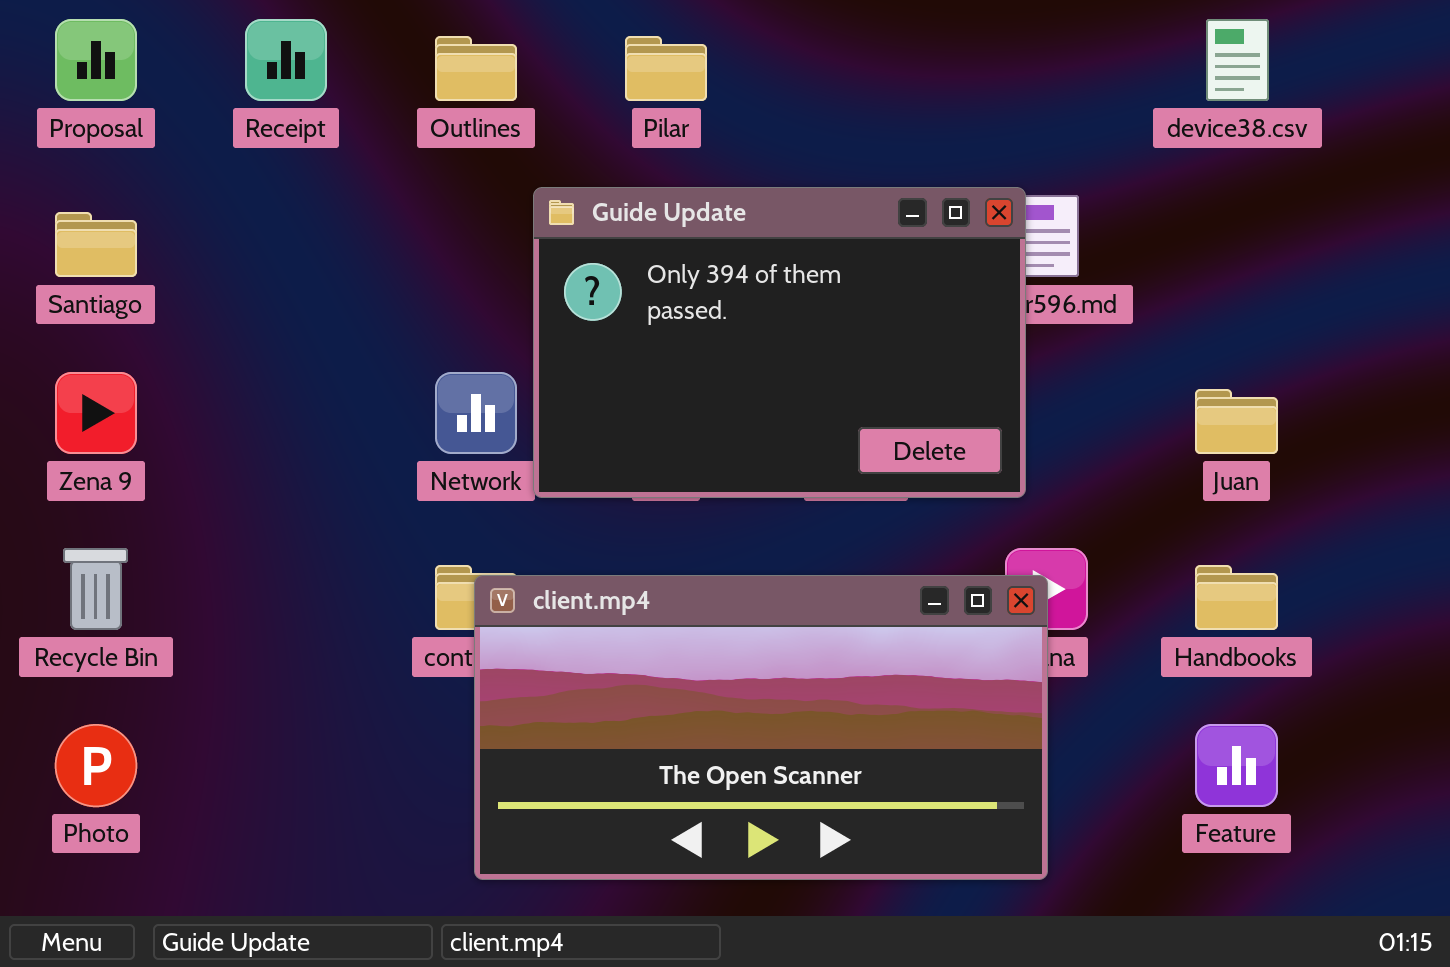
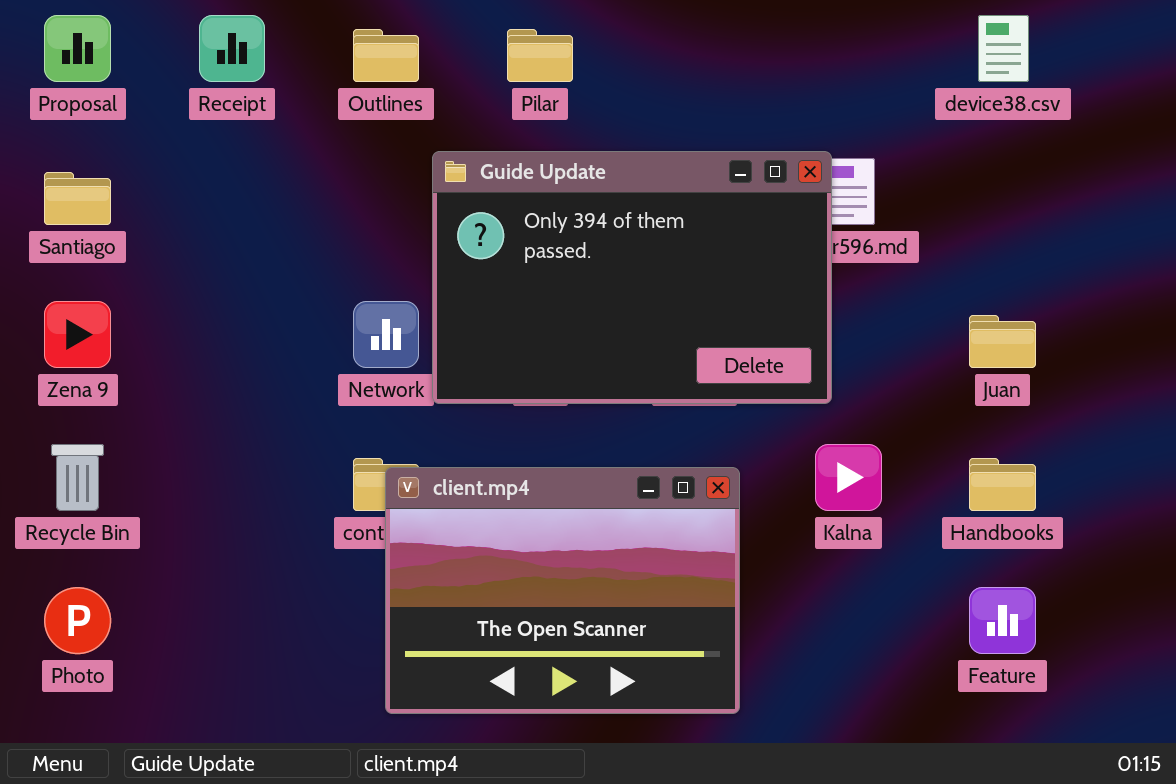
client.mp4: [474,575,1048,880] -> [385,467,740,714], resized

